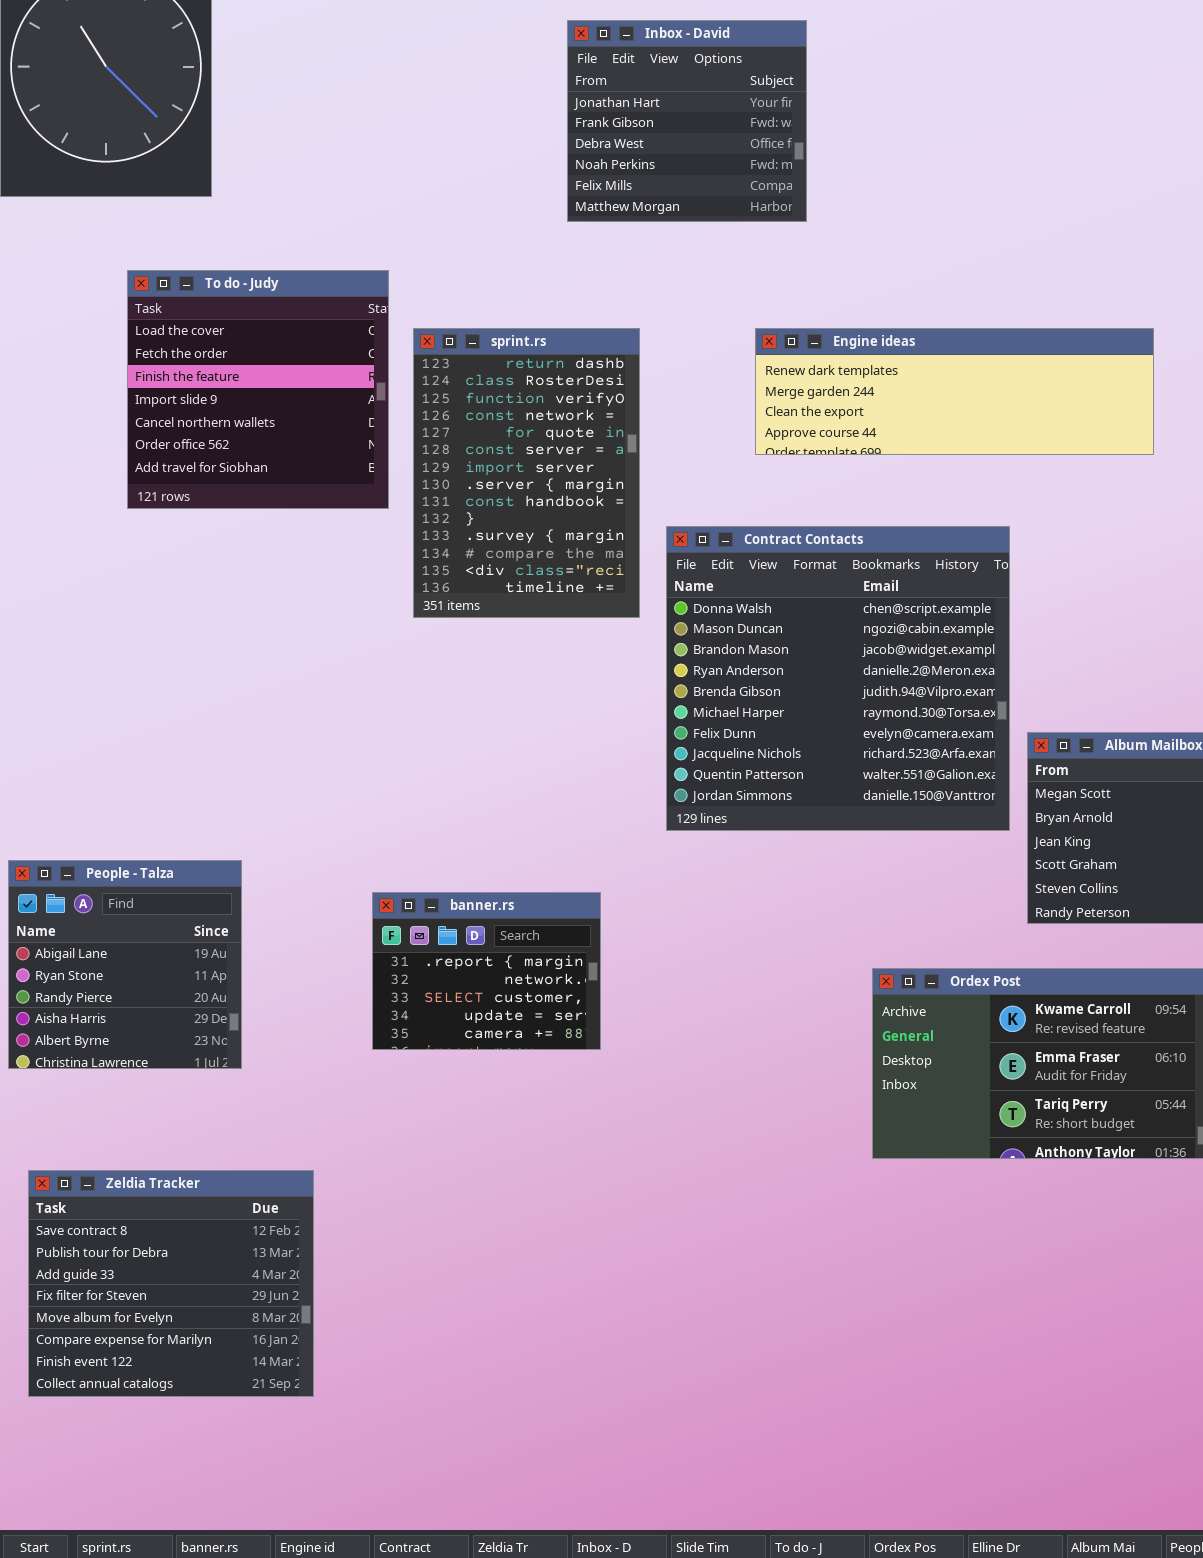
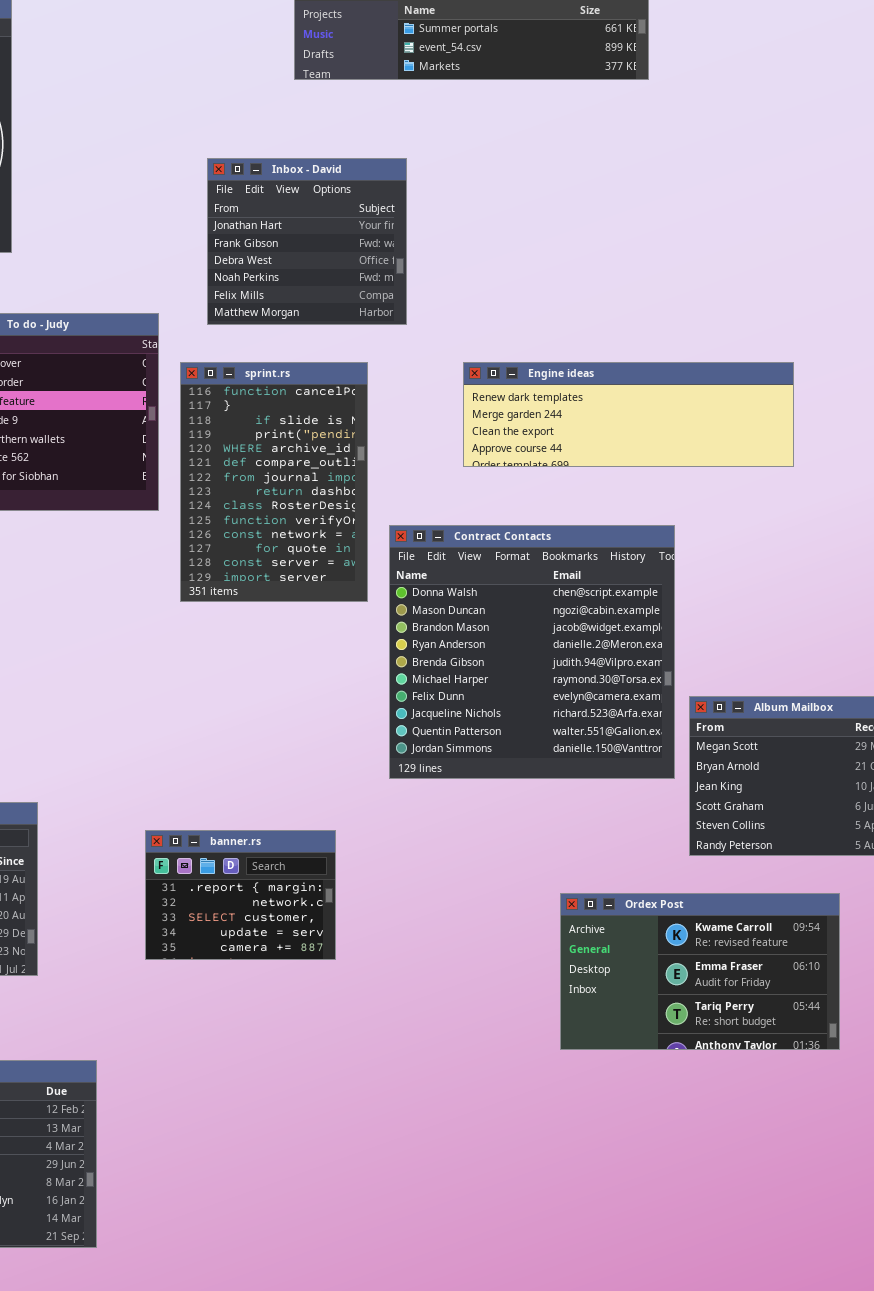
Inbox - David: [567,20,807,222] -> [207,158,407,325], moved
sprint.rs: [413,328,640,618] -> [180,362,368,602], scrolled up 7 rows

